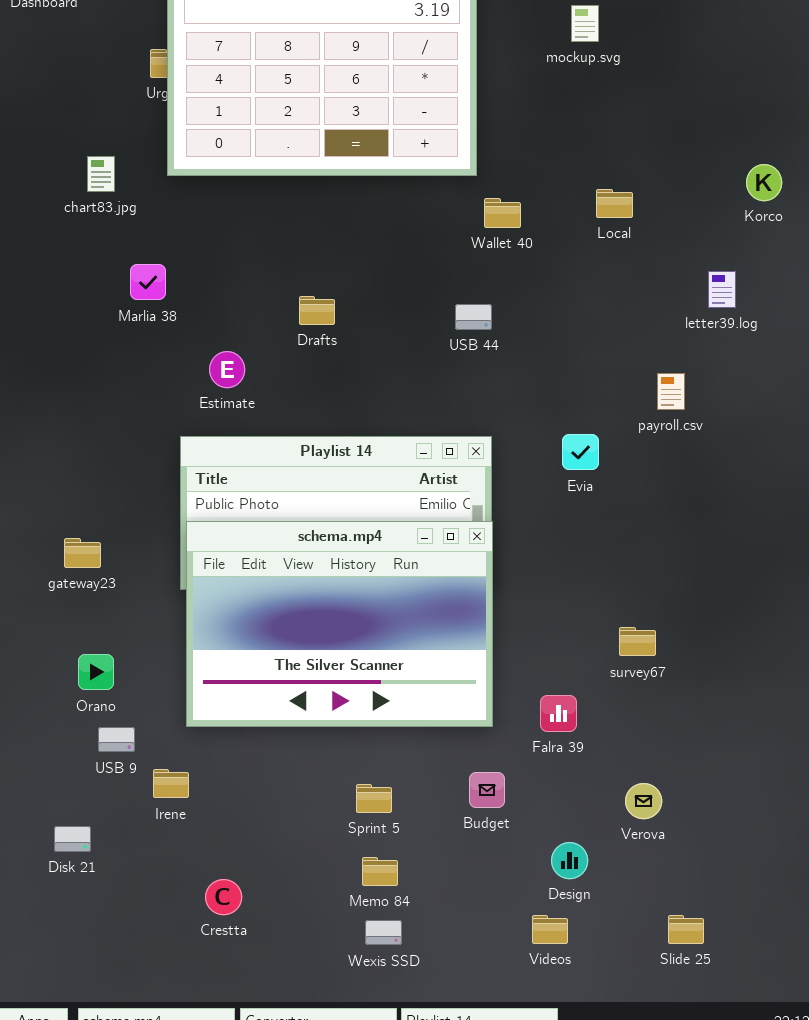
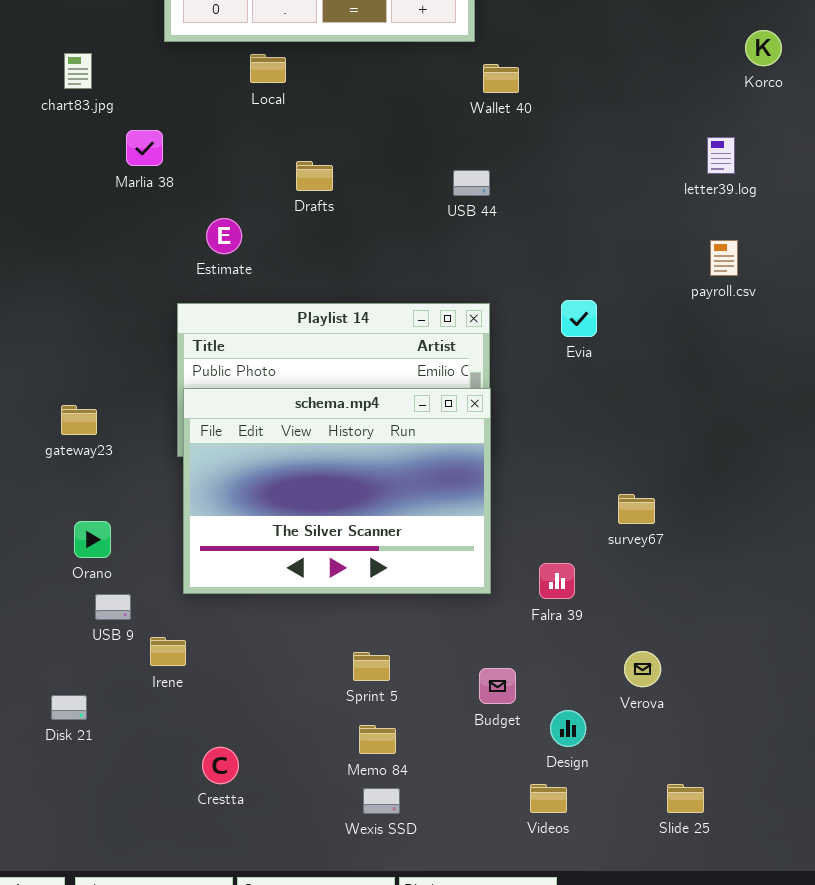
chart83.jpg: [87,156,115,192] -> [64,53,92,89], moved
Local: [596,189,633,218] -> [250,54,286,83], moved
payroll.csv: [657,373,685,410] -> [710,240,738,276], moved
Budget: [469,772,505,808] -> [479,668,516,704], moved

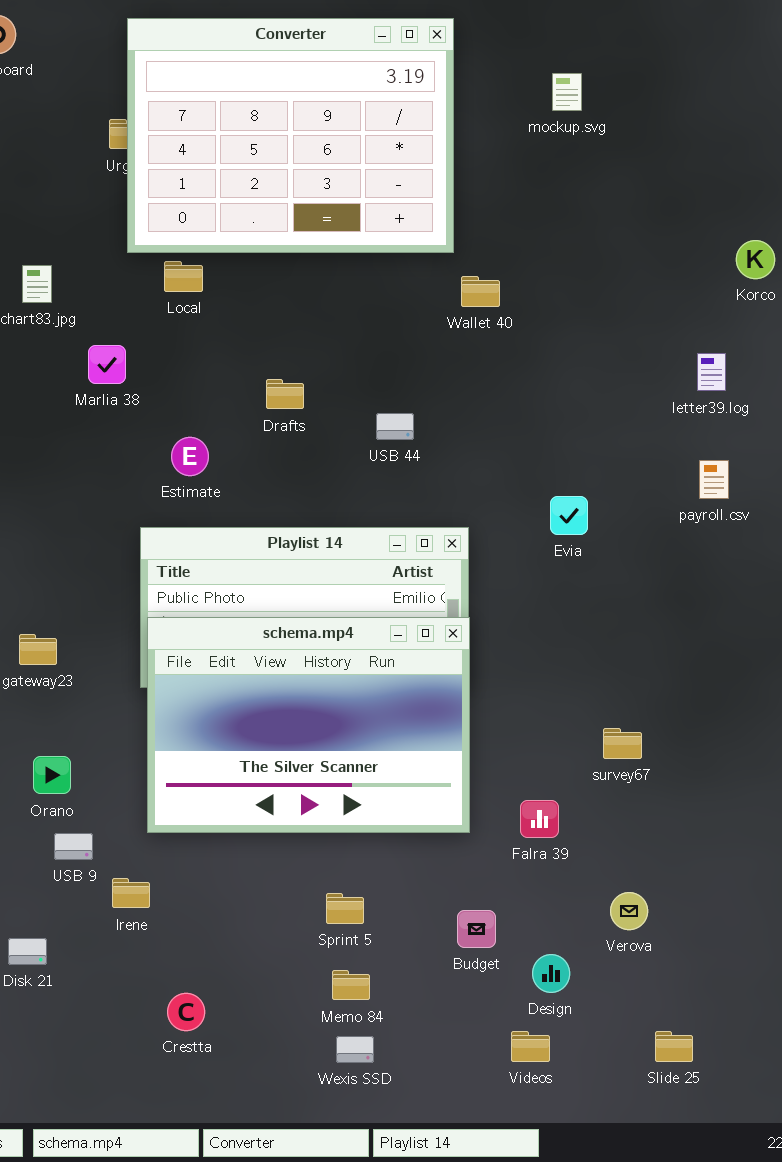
Local: [250,54,286,83] -> [164,261,203,292], moved
USB 44: [453,170,490,196] -> [376,413,414,440], moved
Evia: [561,300,597,337] -> [550,496,588,535], moved

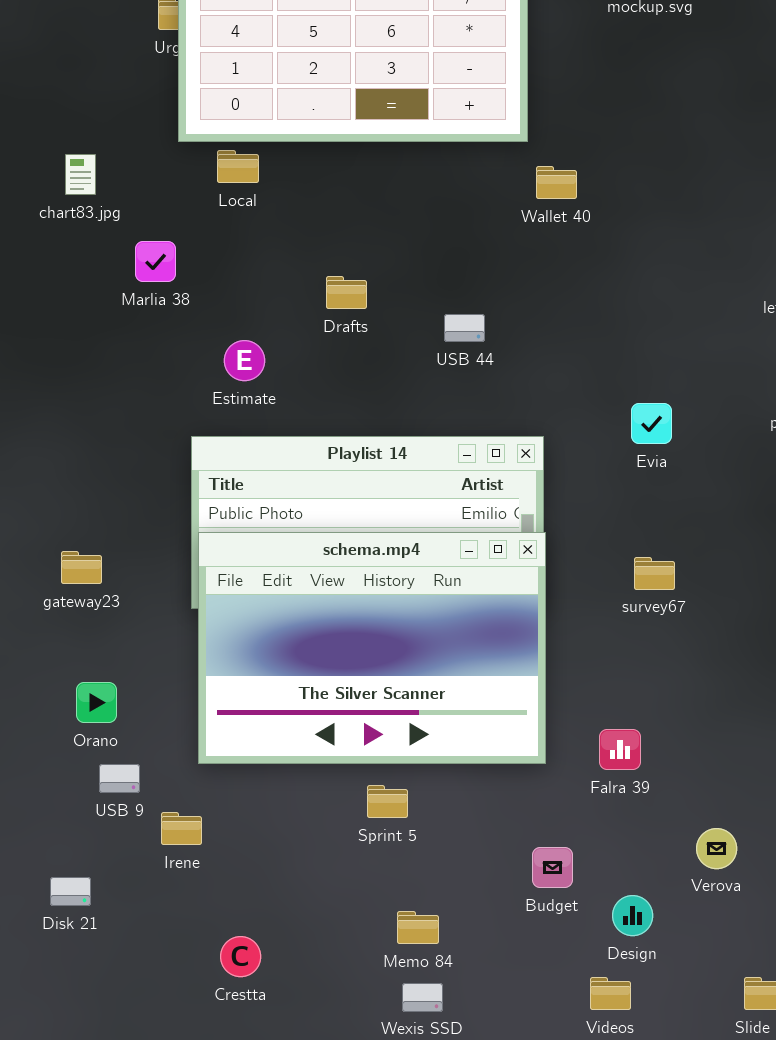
survey67: [603,728,642,759] -> [634,557,675,590], moved
Sprint 5: [326,893,364,924] -> [367,785,408,818], moved

